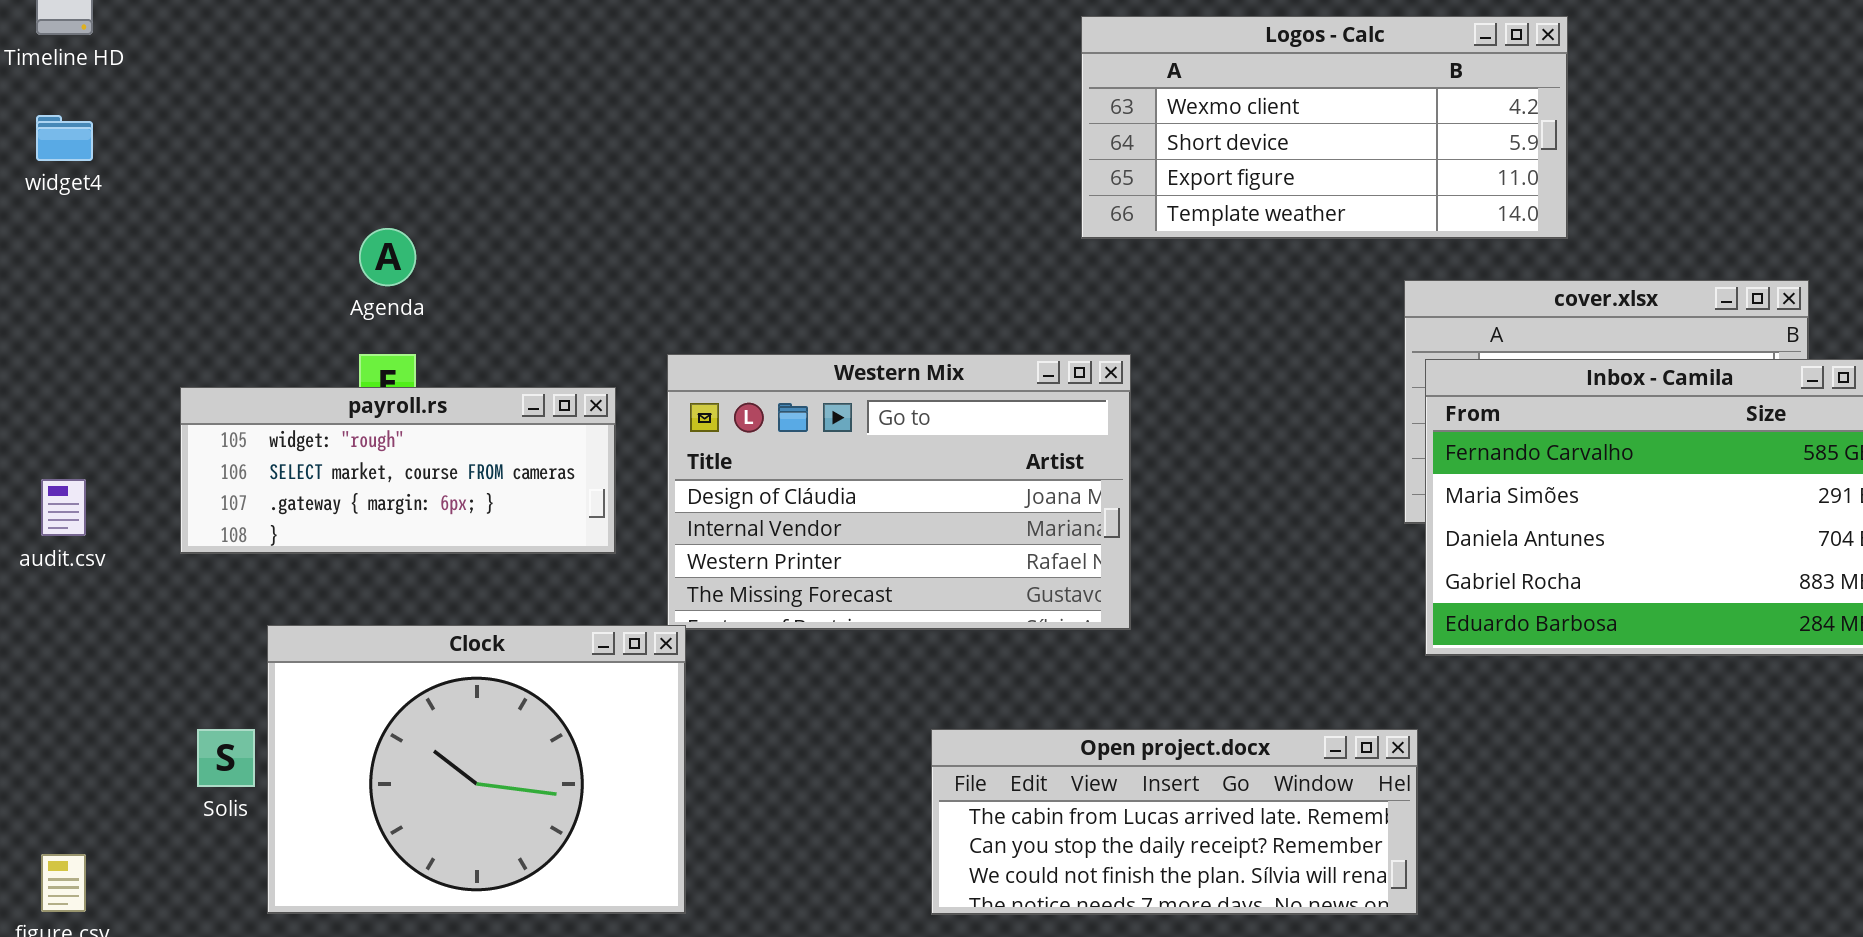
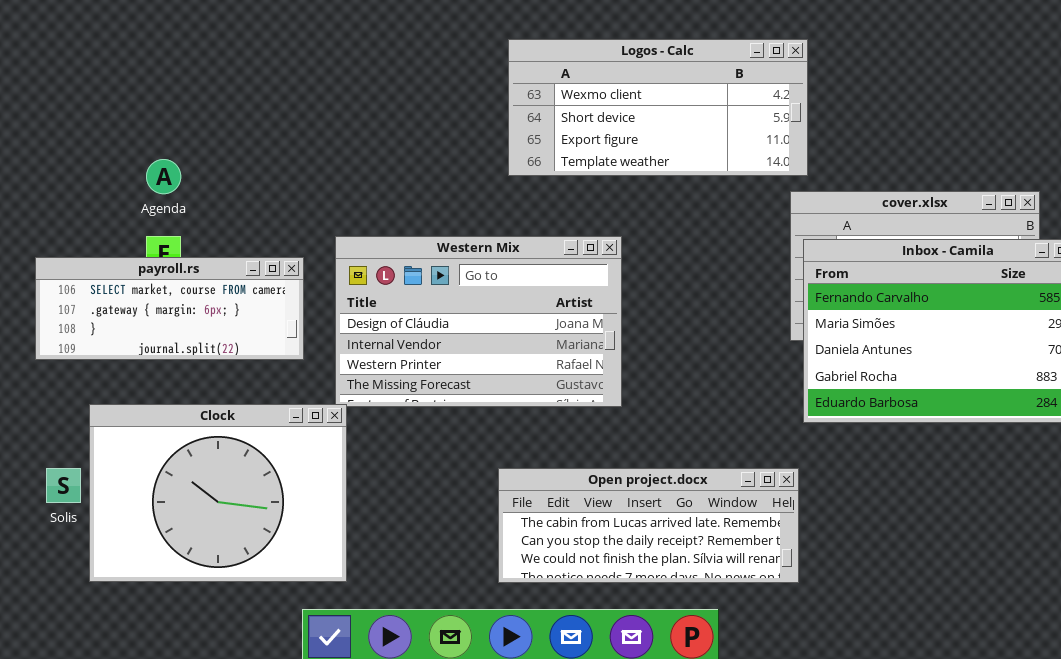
Logos - Calc: [1081,16,1568,239] -> [508,39,808,176], moved
payroll.rs: [180,387,616,554] -> [35,257,304,360], scrolled down 1 row

